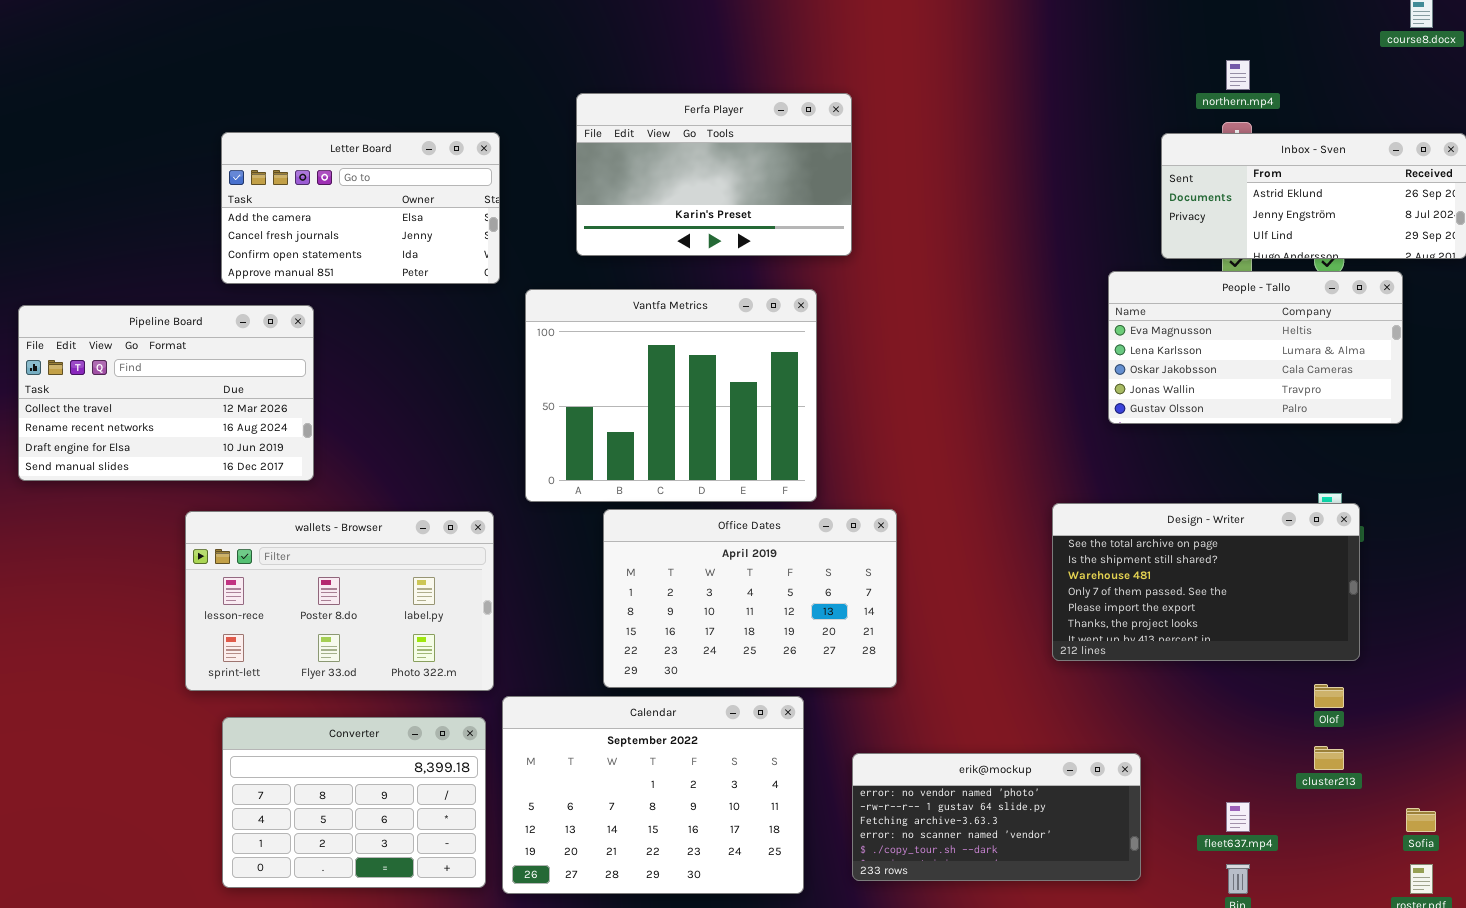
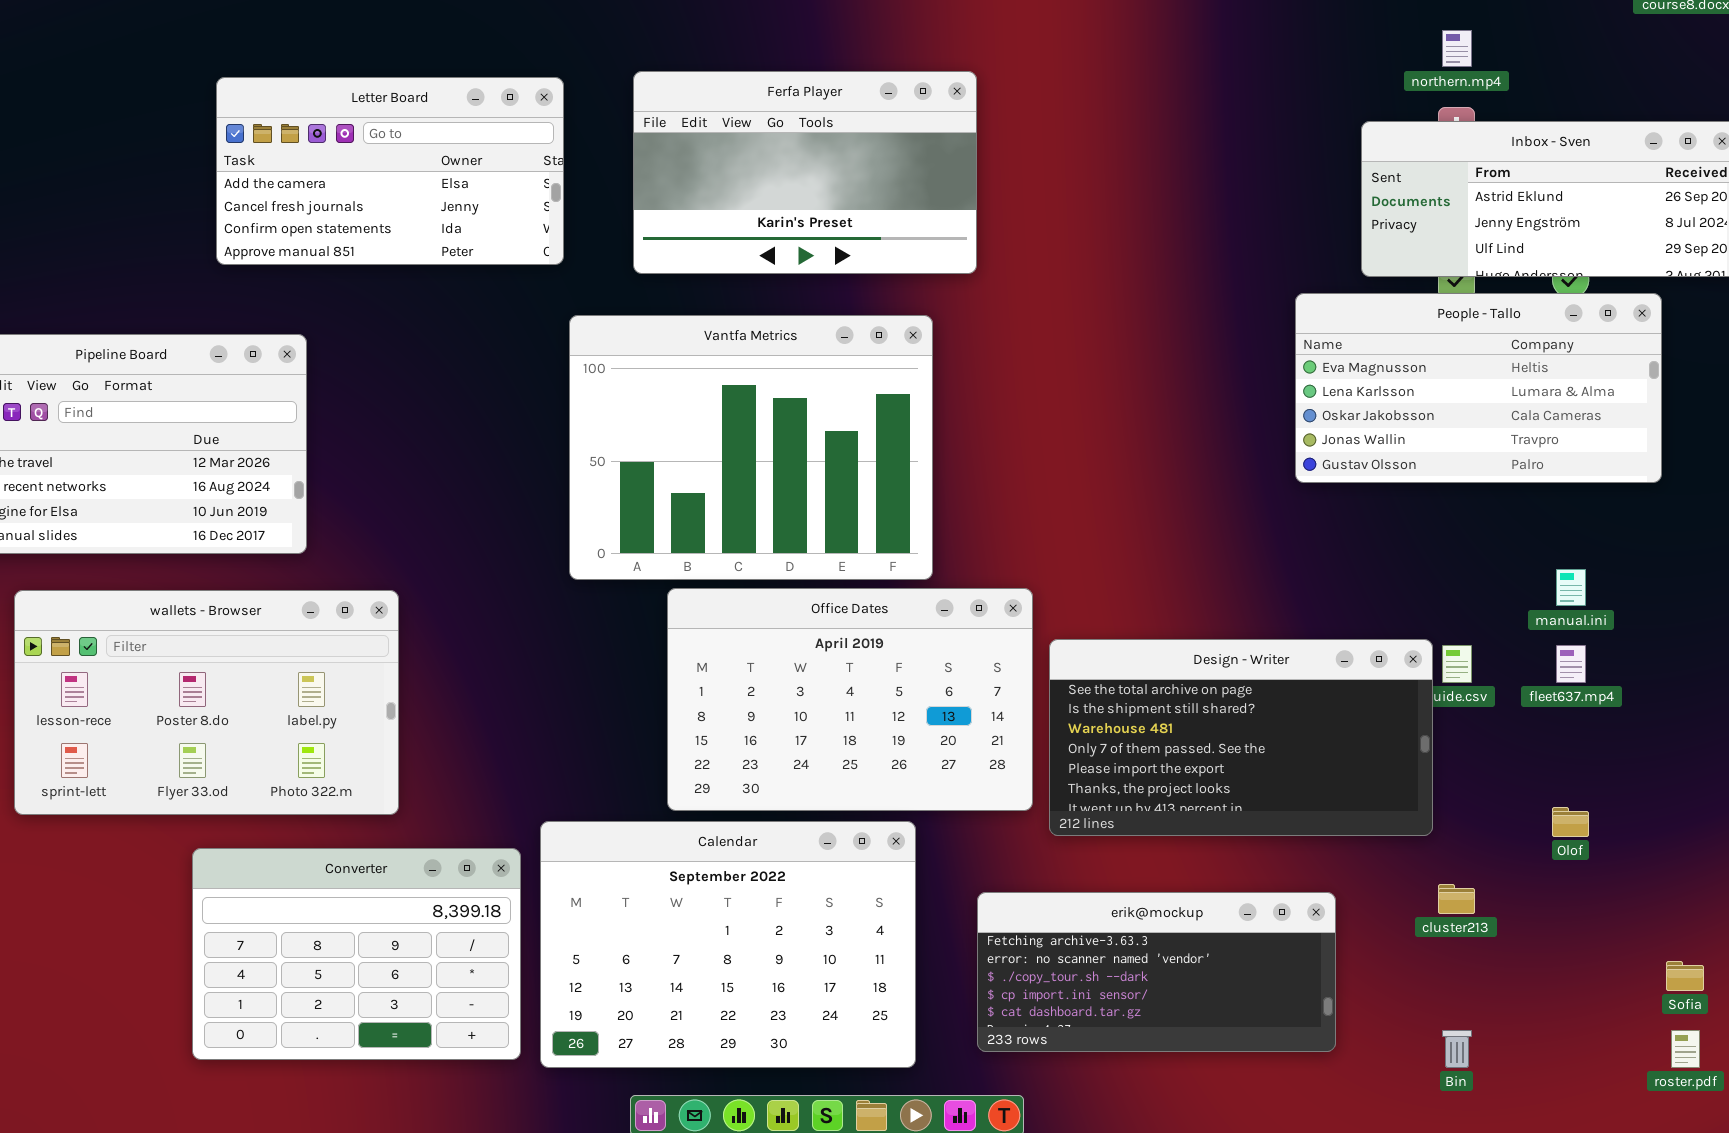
Letter Board: [221,132,500,284] -> [216,77,564,265], moved
Design - Writer: [1052,503,1360,661] -> [1049,639,1433,836], moved
wallets - Browser: [185,511,494,691] -> [14,590,399,815], moved
cluster213: [1314,746,1344,770] -> [1438,884,1475,914], moved
erik@mockup: [852,753,1141,881] -> [977,892,1336,1052], scrolled down 2 rows
fleet637.mp4: [1226,802,1250,832] -> [1556,645,1586,683], moved

